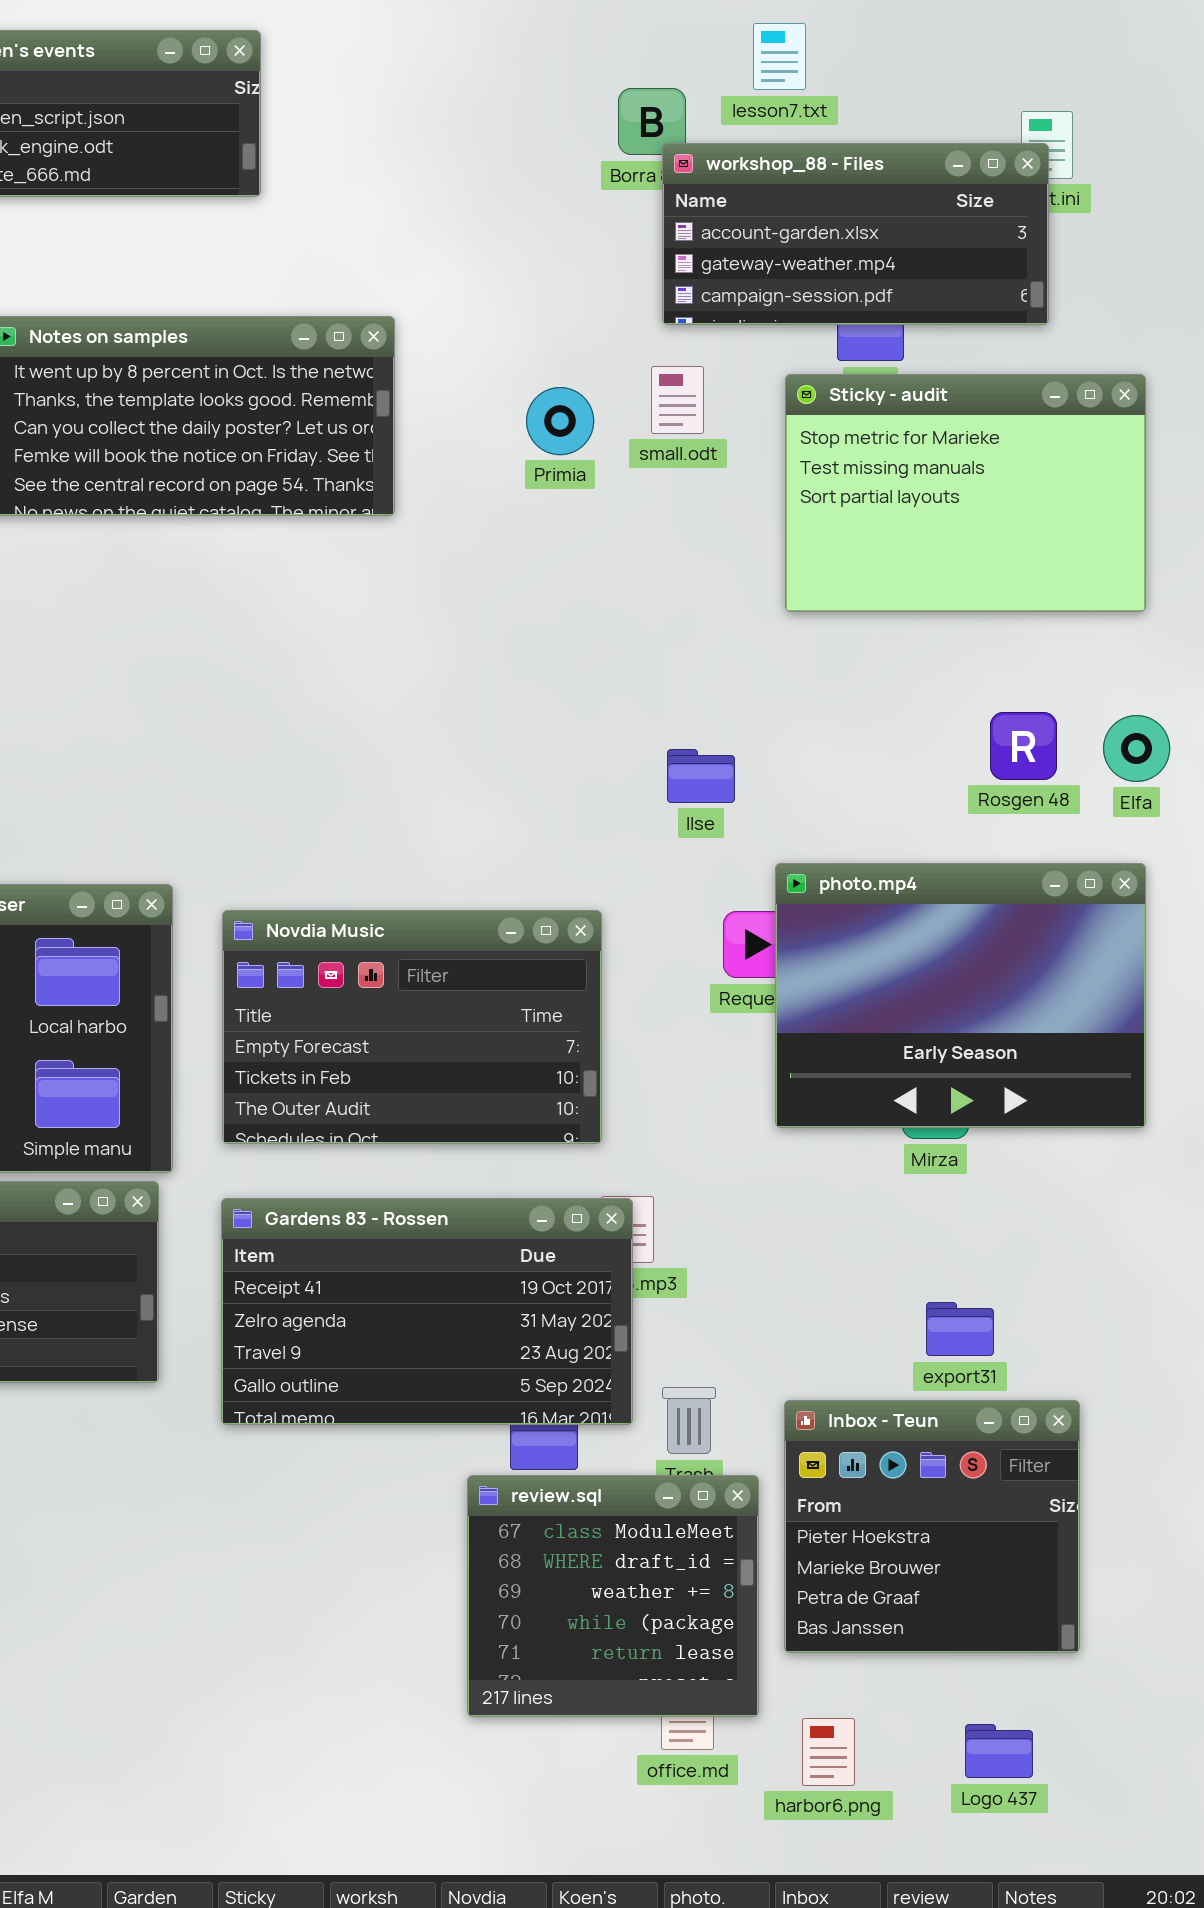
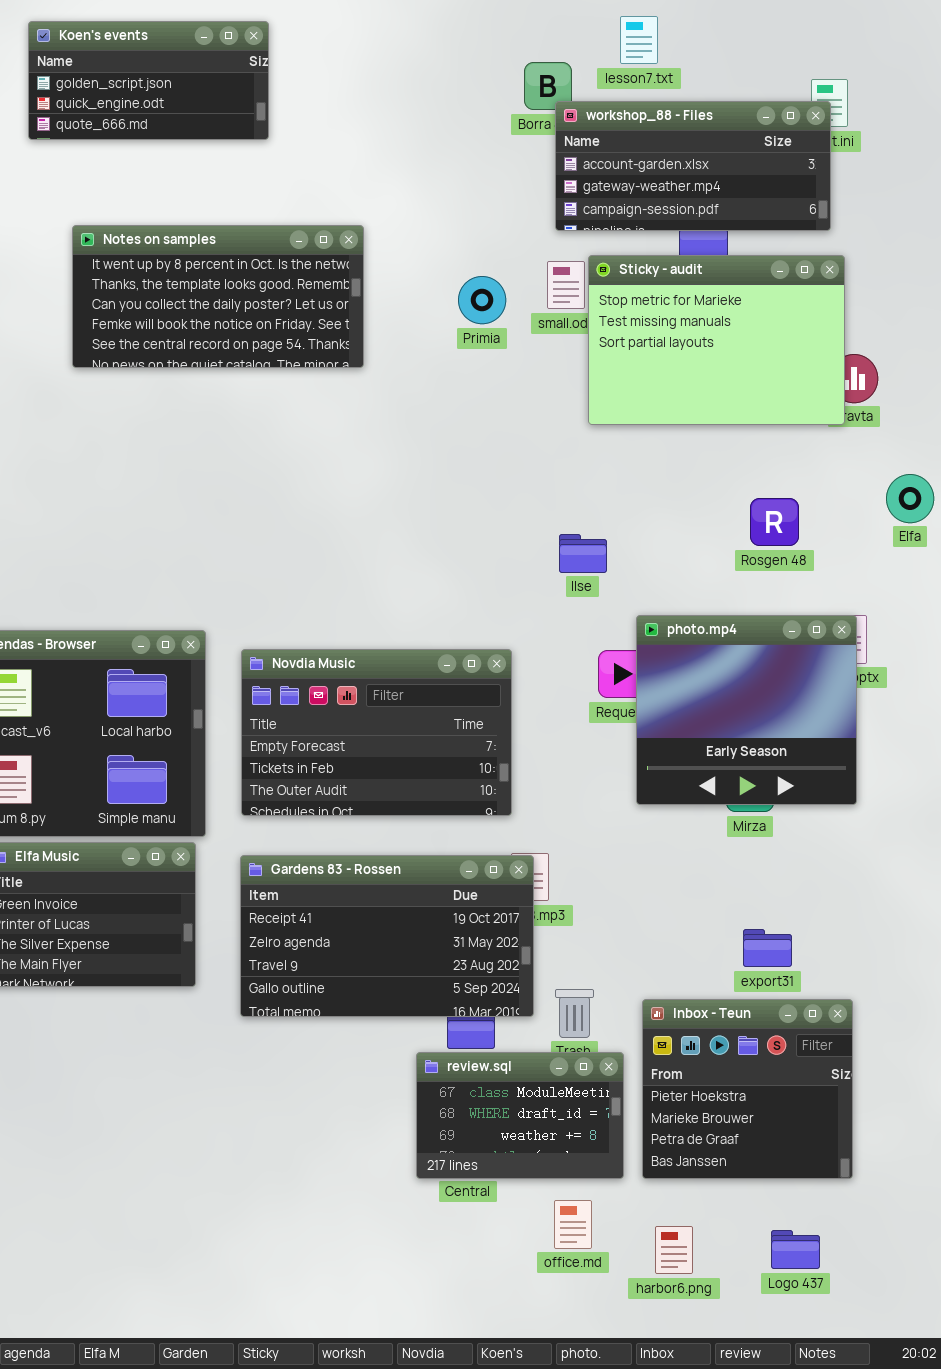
Sticky - audit: [785,374,1146,612] -> [588,255,845,425], moved
Rosgen 48: [990,712,1057,780] -> [750,498,799,546], moved
Elfa: [1103,715,1170,782] -> [886,474,934,523], moved
photo.mp4: [775,863,1146,1128] -> [636,615,857,805], resized
review.sql: [467,1475,759,1717] -> [416,1052,624,1179], resized

